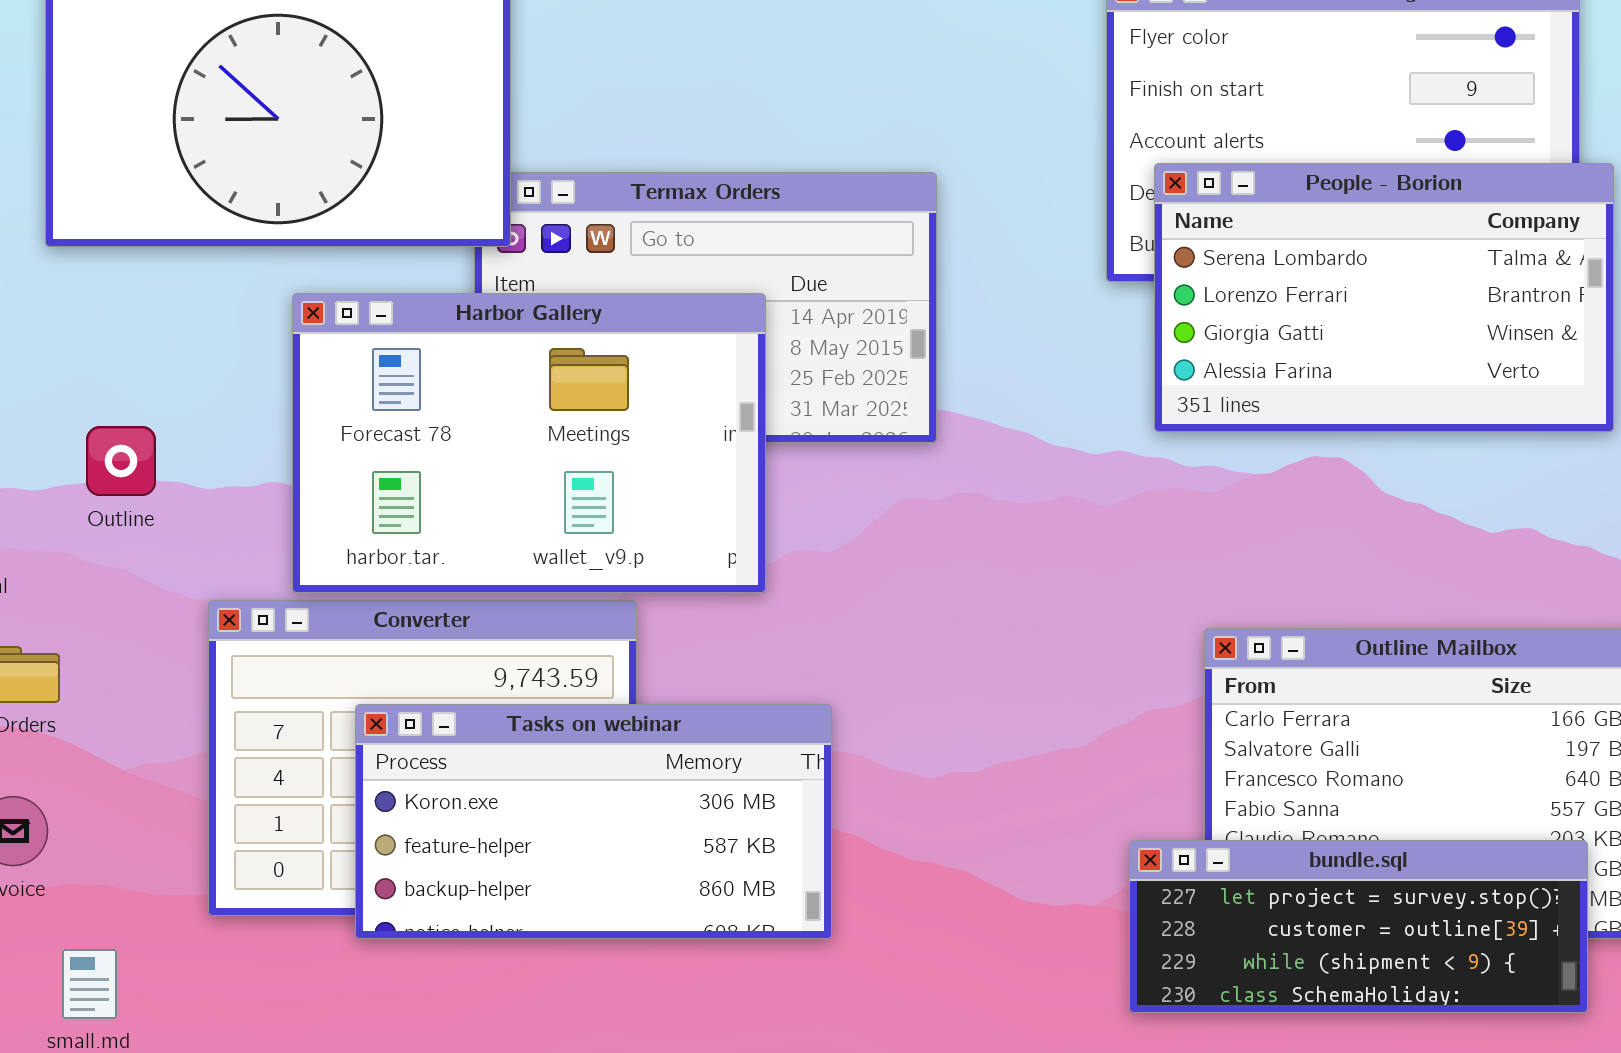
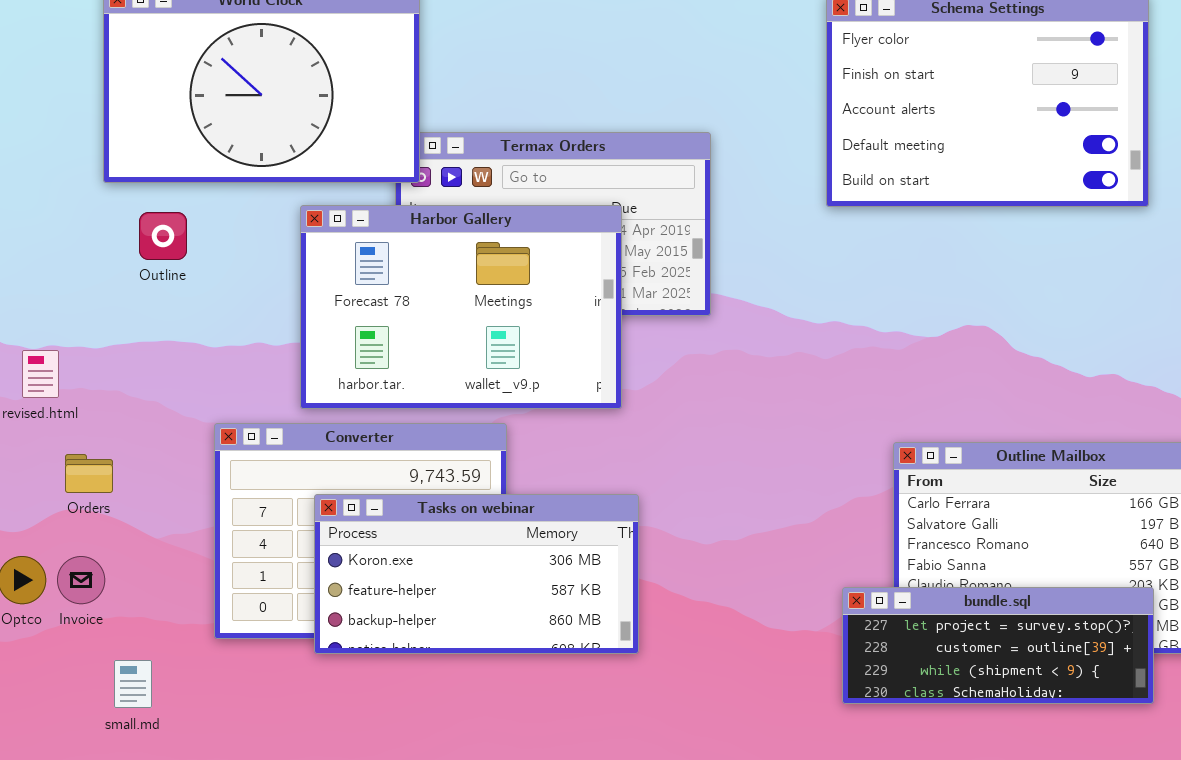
People - Borion: [1154,163,1614,432] -> none, closed
Harbor Gallery: [292,293,766,593] -> [300,205,622,409], moved
Outline: [86,426,156,496] -> [139,212,187,260], moved

